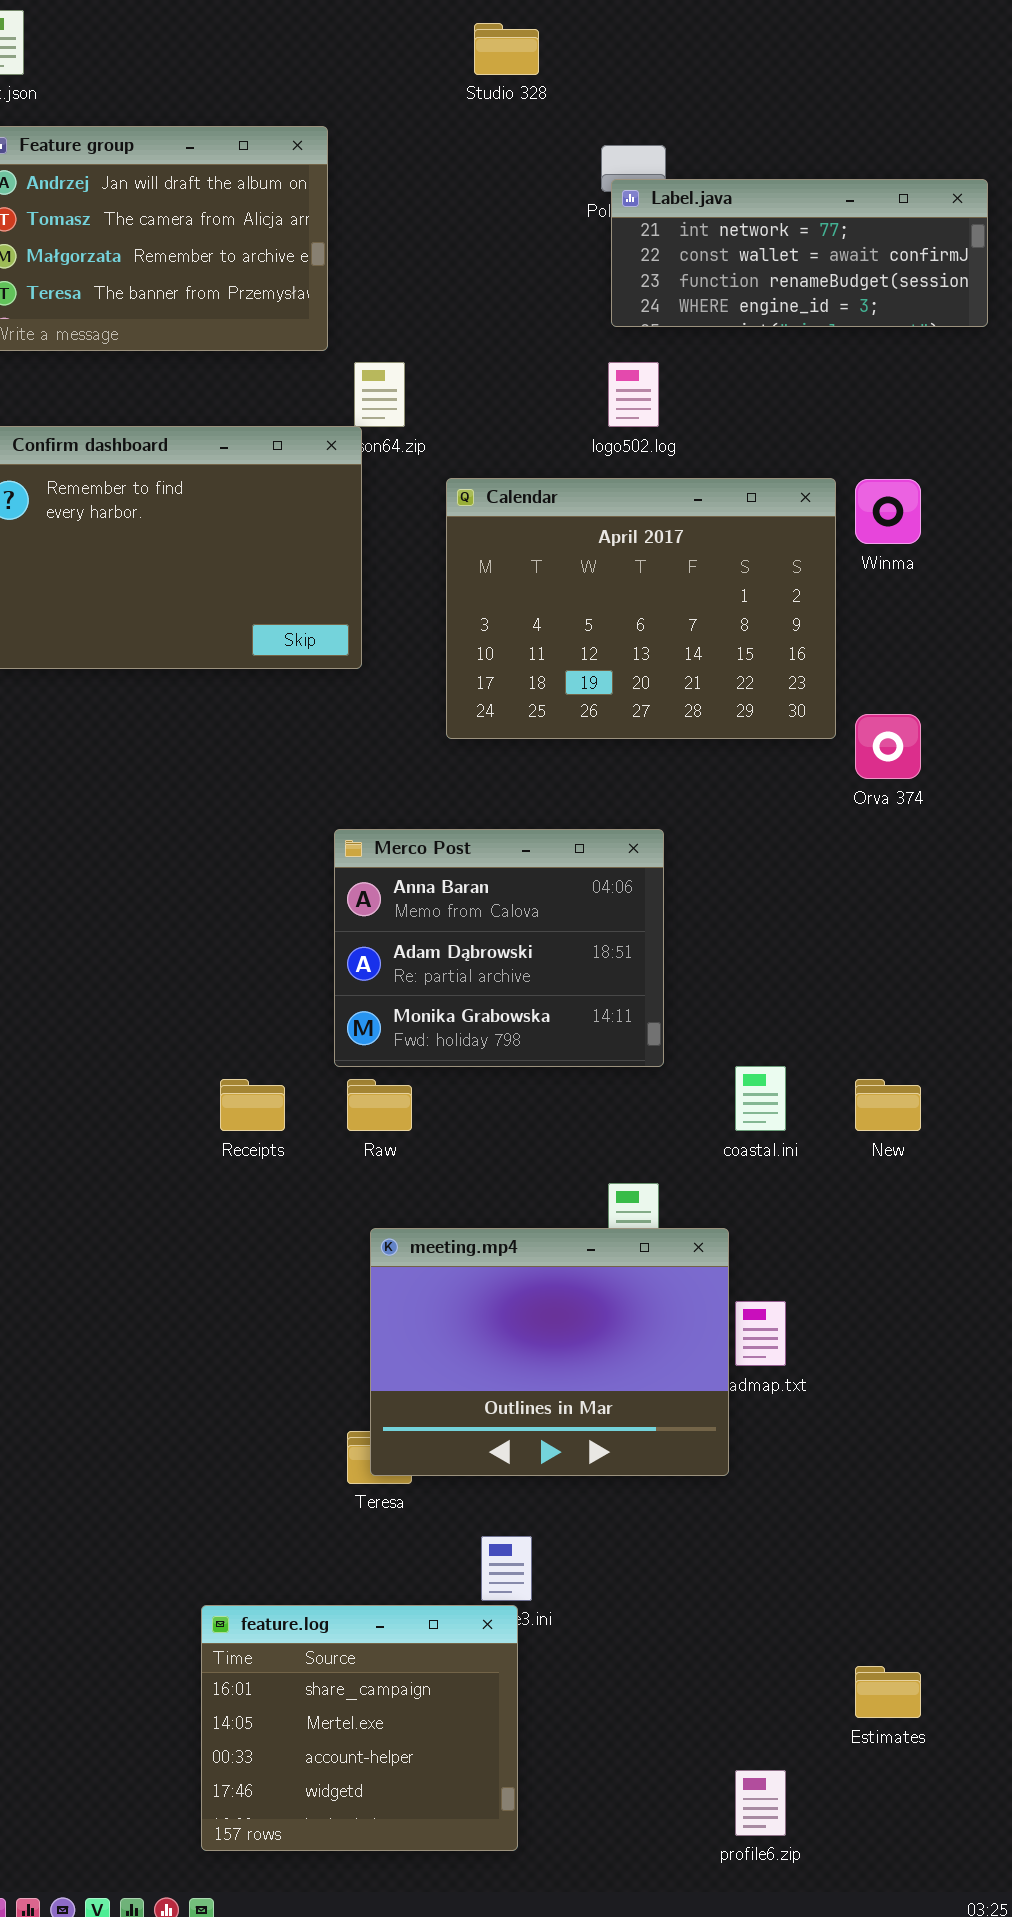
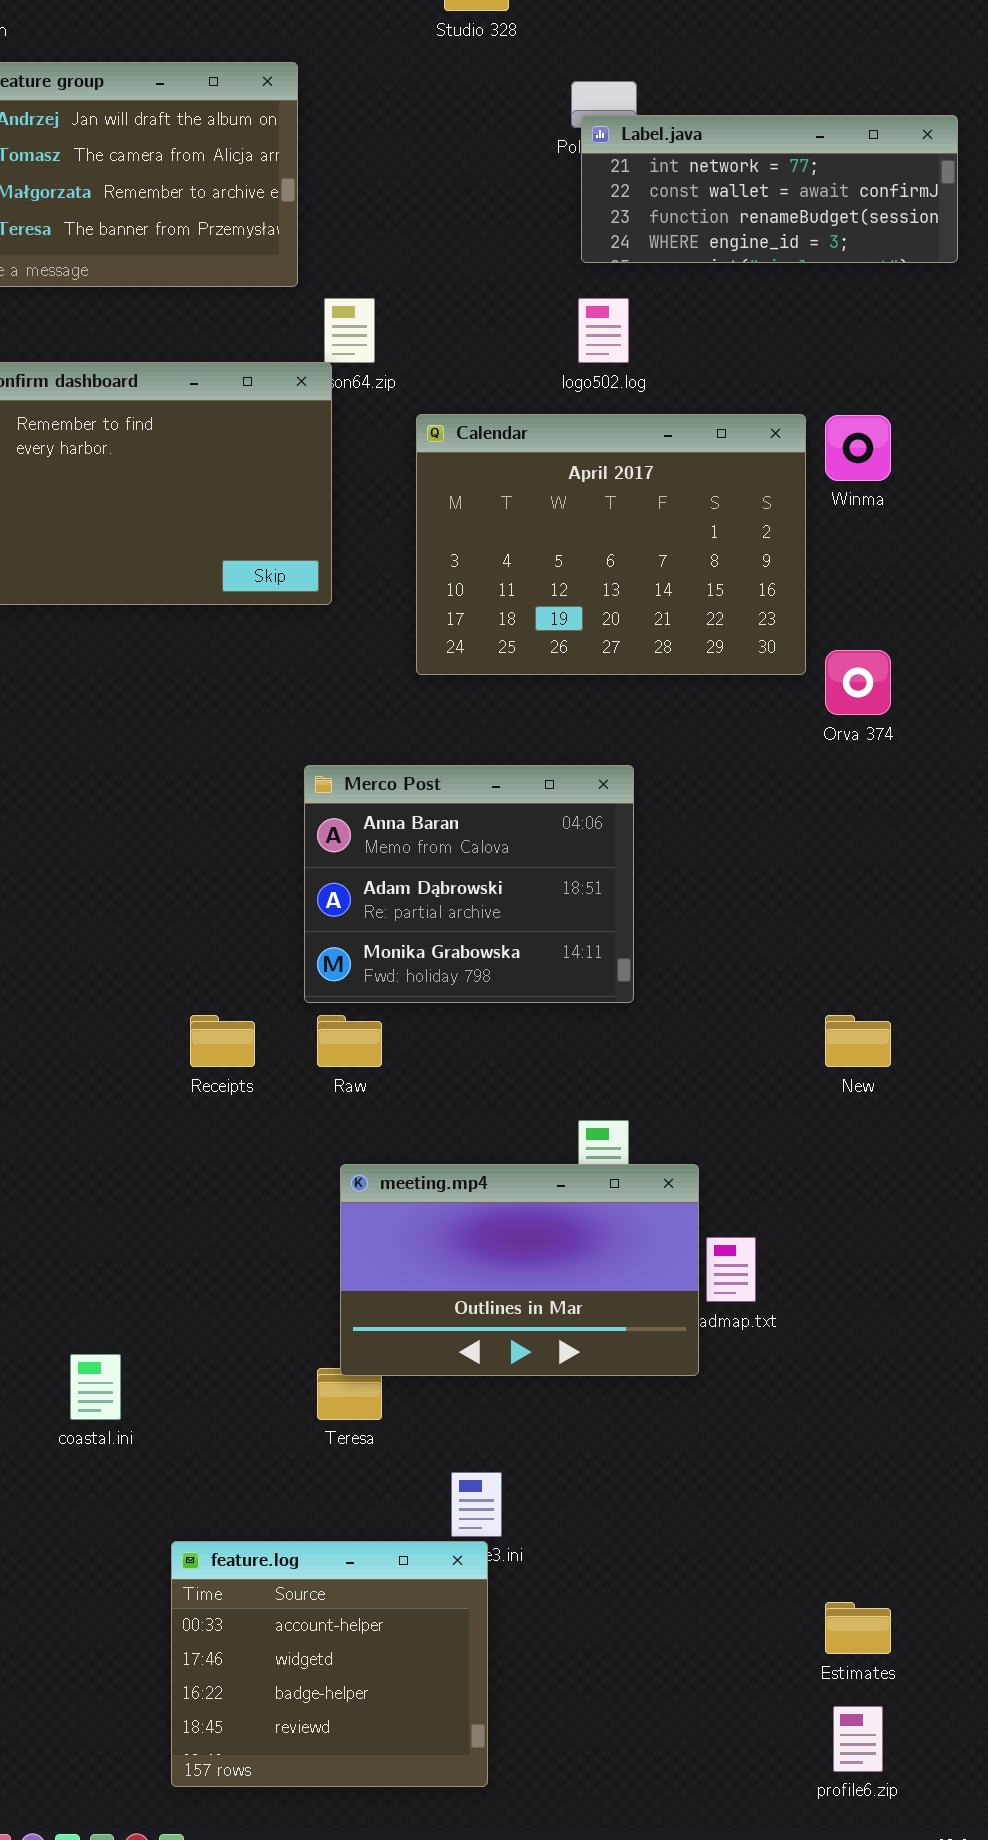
coastal.ini: [735,1066,786,1131] -> [70,1354,121,1420], moved
meeting.mp4: [370,1228,729,1476] -> [340,1164,699,1376], resized
feature.log: [201,1605,518,1851] -> [171,1541,488,1787], scrolled down 2 rows
profile6.zip: [735,1770,786,1836] -> [833,1706,883,1772], moved

